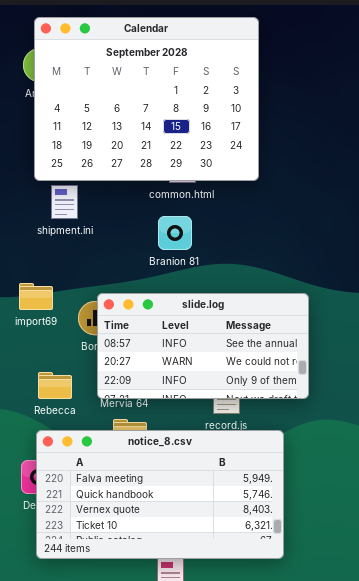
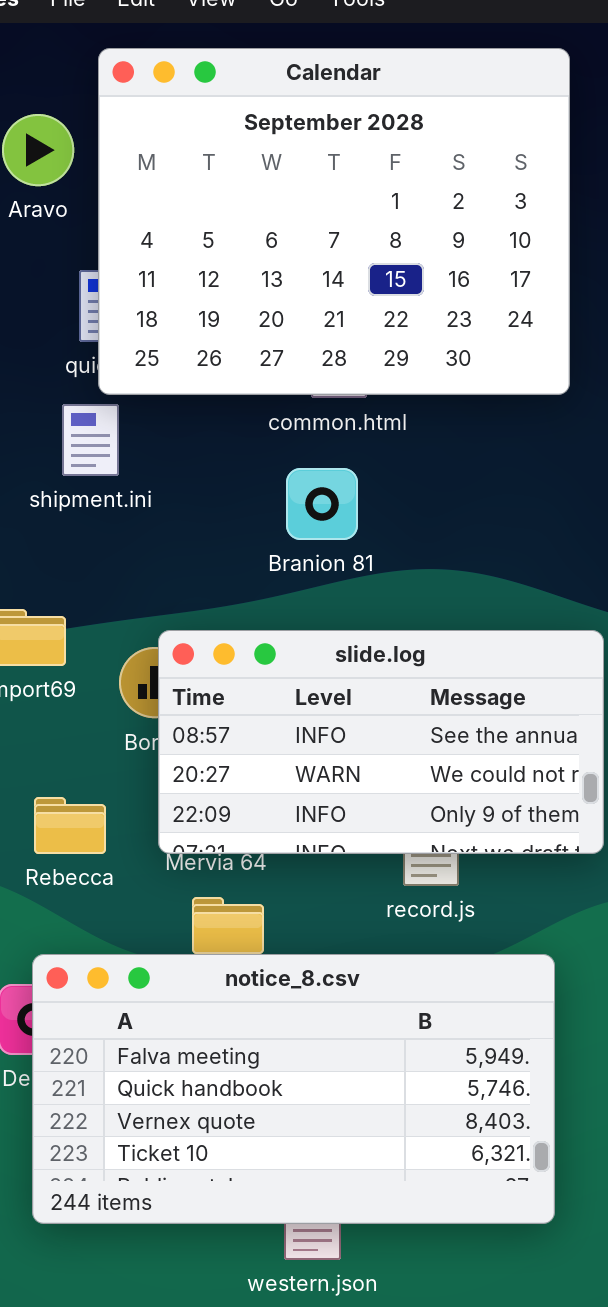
Calendar: [34,17,259,181] -> [98,48,570,395], moved
notice_8.csv: [36,430,284,559] -> [32,954,555,1224], moved

